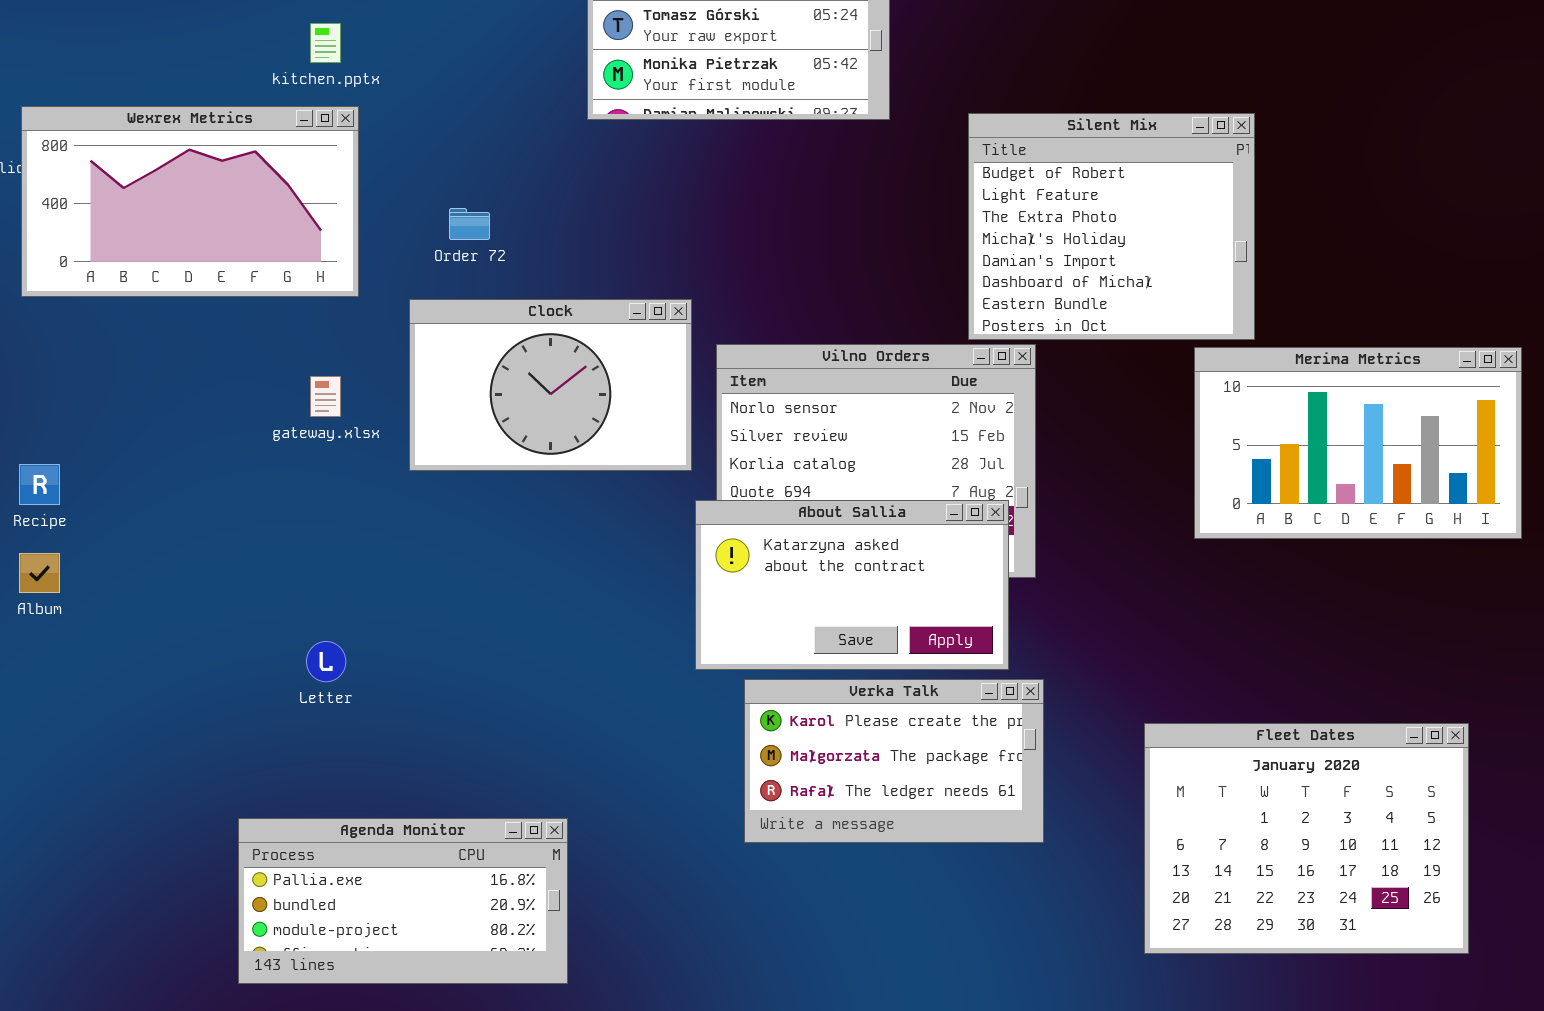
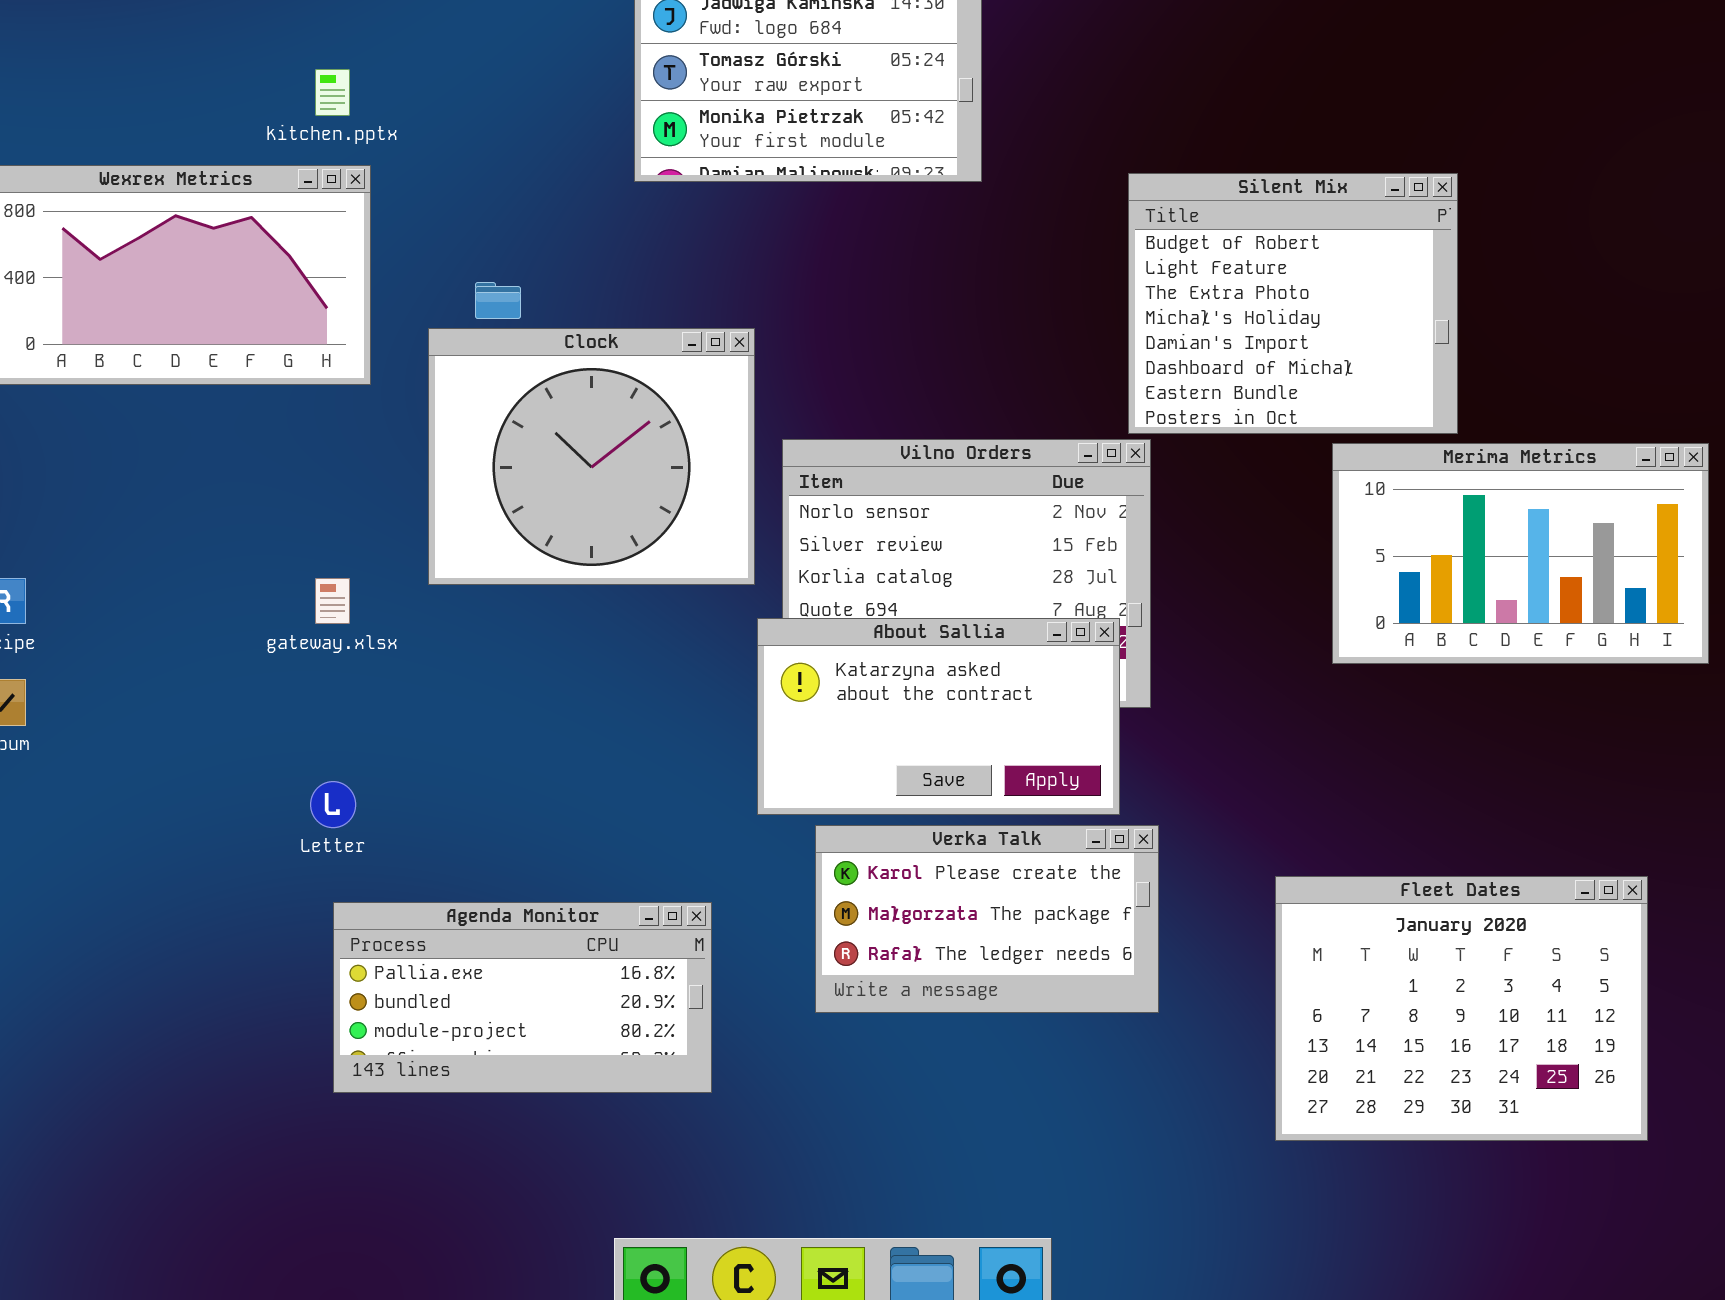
Silent Mix: [968,113,1255,340] -> [1128,173,1458,434], moved
Clock: [409,299,692,471] -> [428,328,755,585], resized
gateway.xlsx: [310,376,341,417] -> [315,578,350,624], moved
Agenda Monitor: [238,818,568,984] -> [333,902,712,1093], moved

